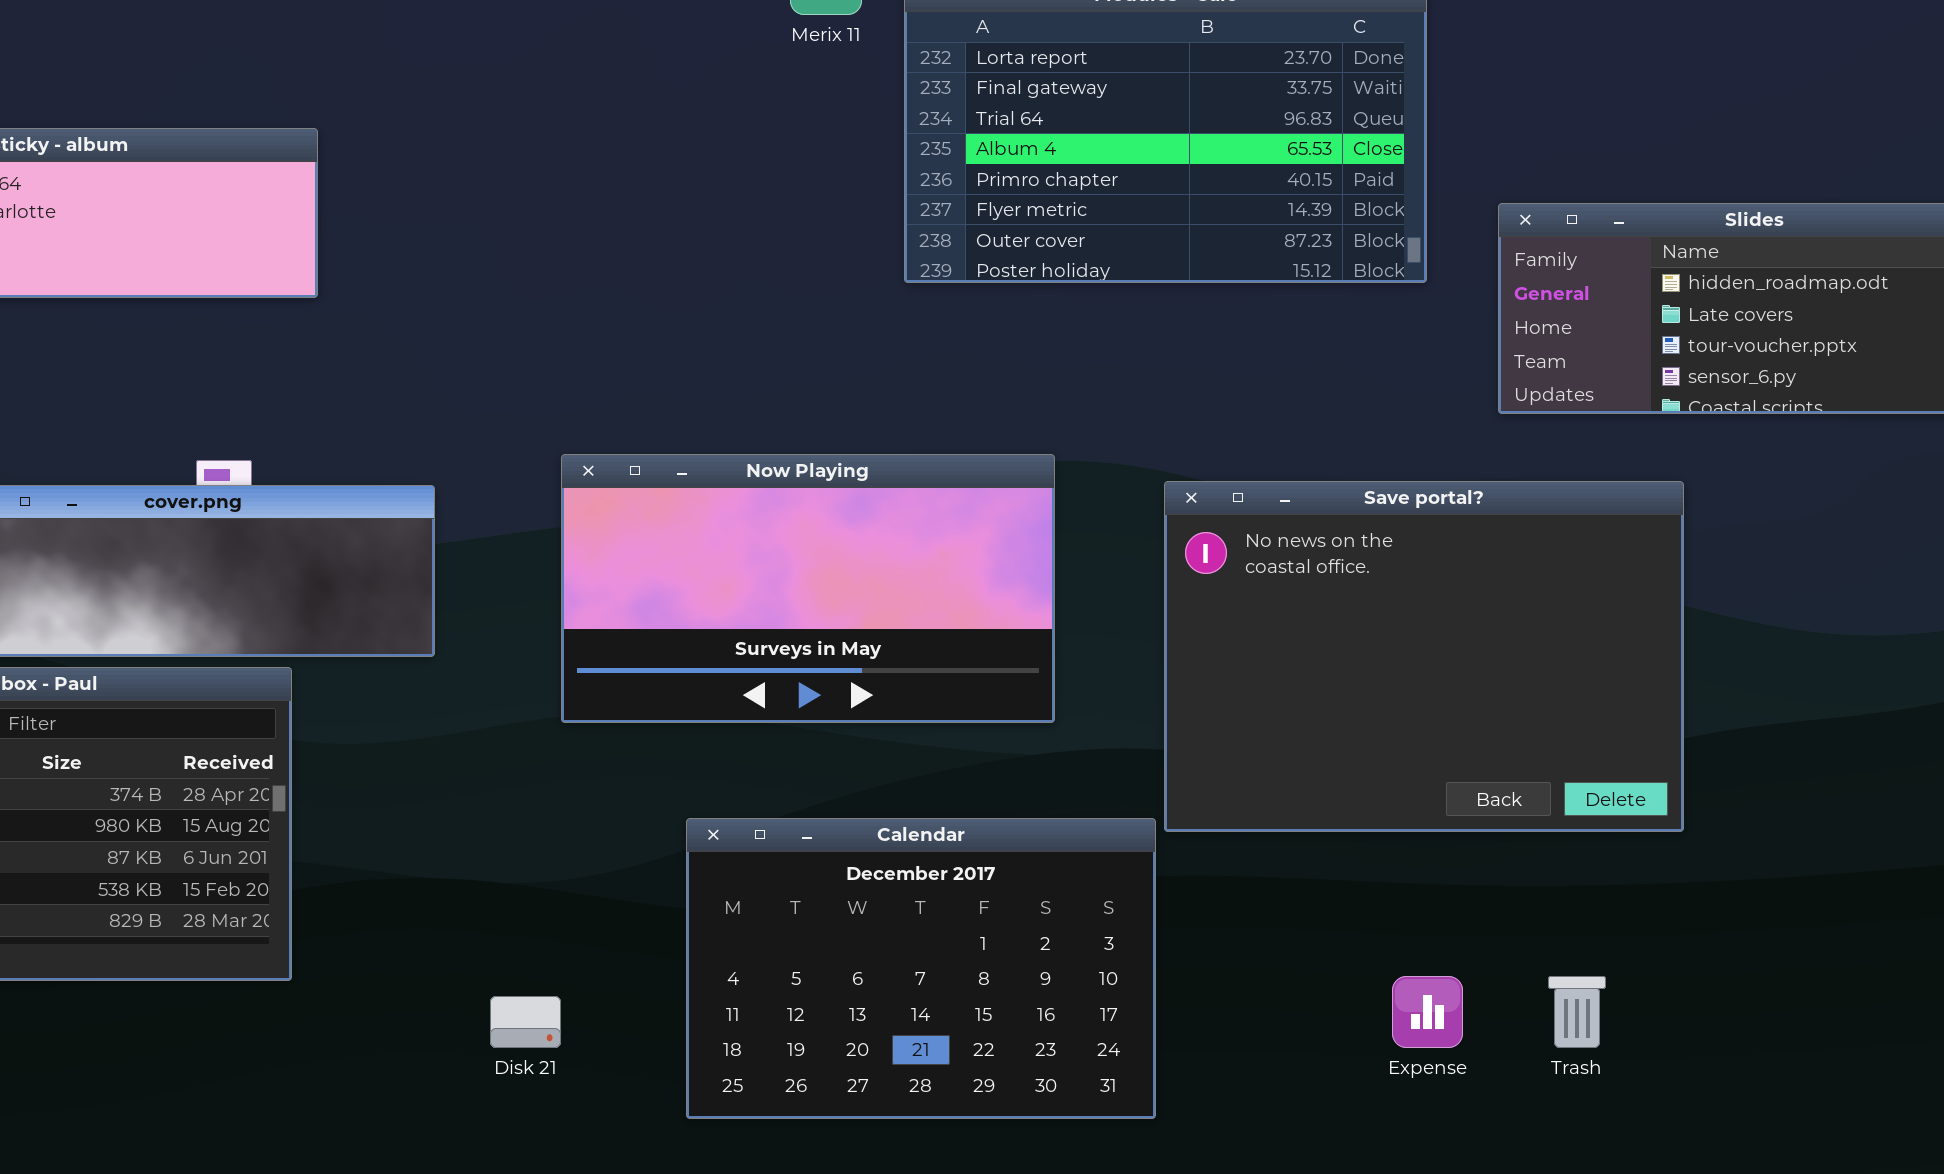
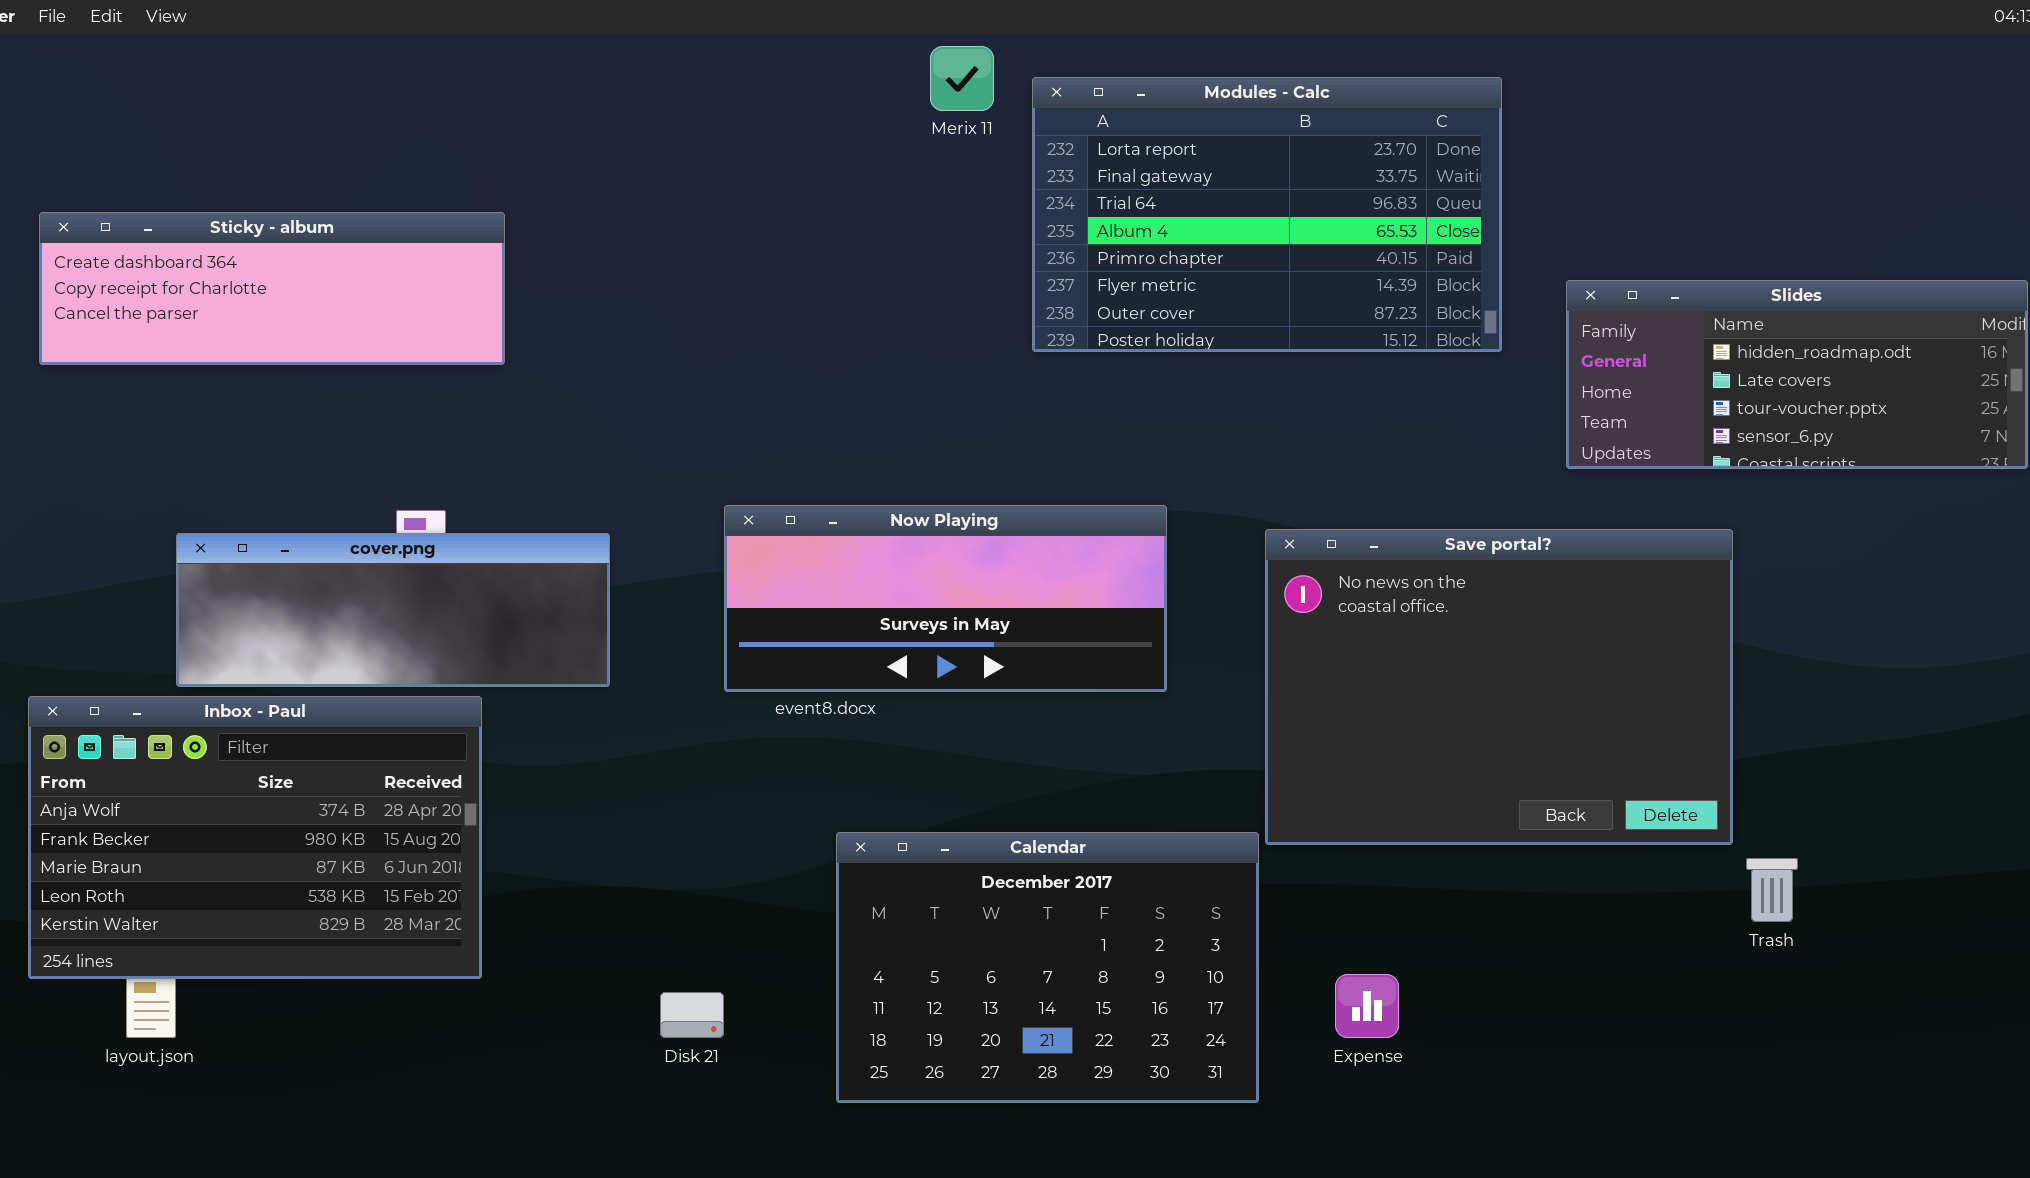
Now Playing: [561,454,1055,723] -> [724,505,1167,692], resized
Expense: [1392,976,1463,1048] -> [1335,974,1399,1038], moved
Trash: [1548,976,1606,1048] -> [1746,858,1798,922], moved

